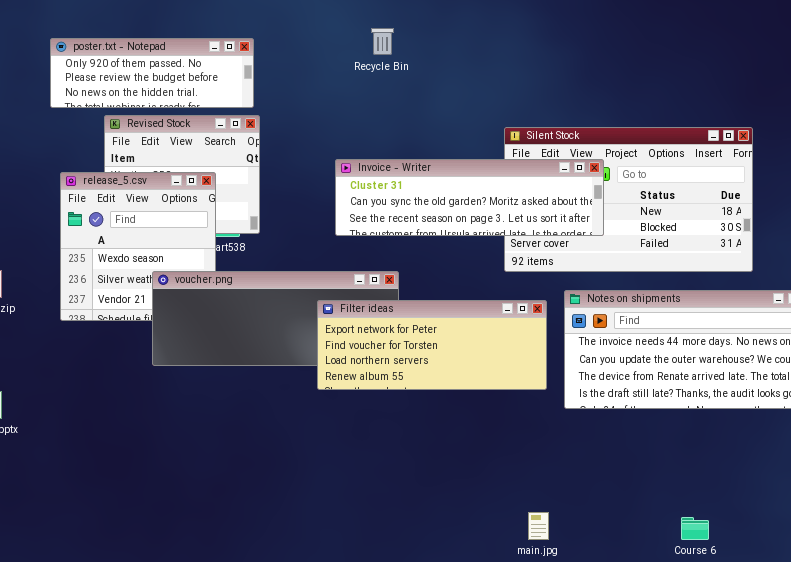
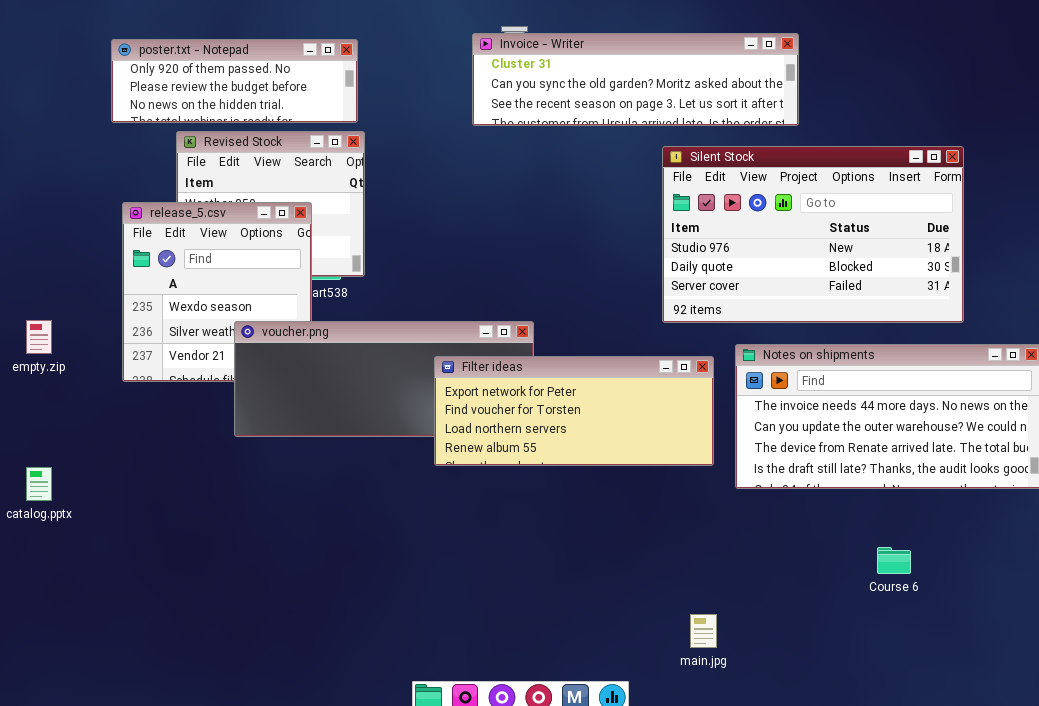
Invoice - Writer: [335,159,604,236] -> [472,33,799,126], moved
Course 6: [681,517,709,540] -> [877,547,911,574], moved

